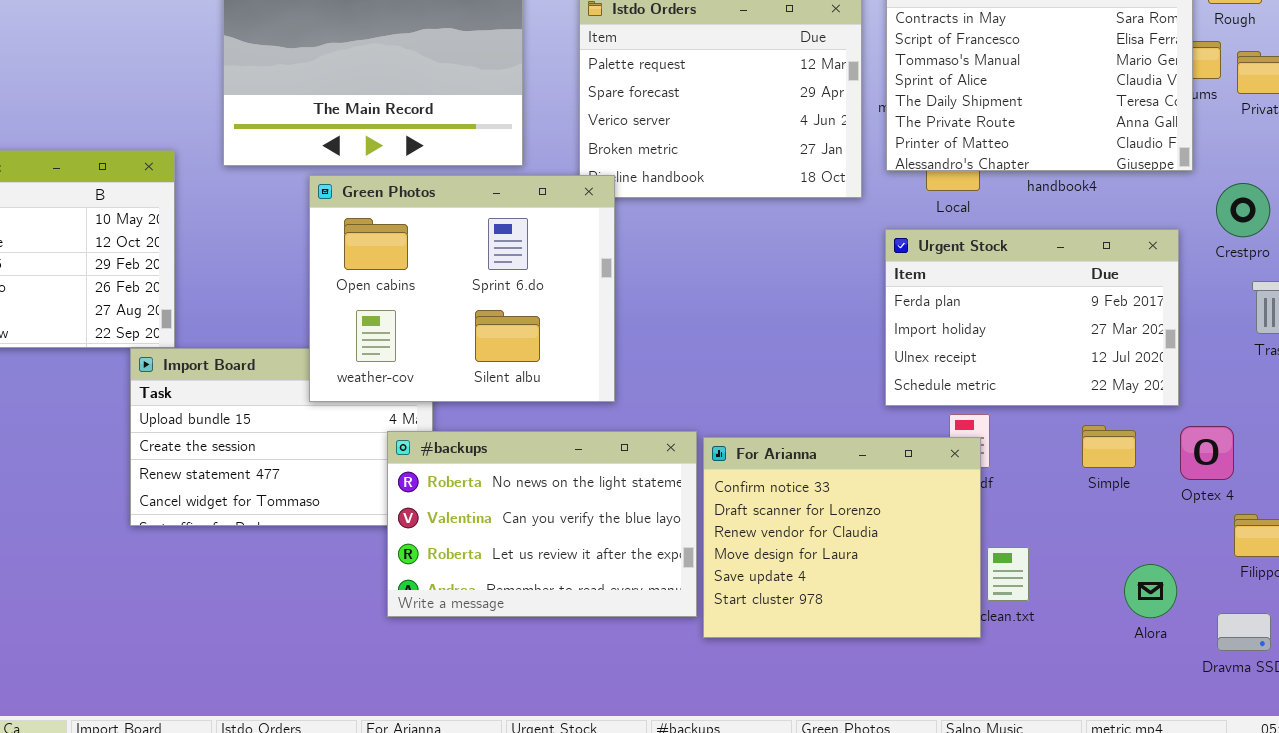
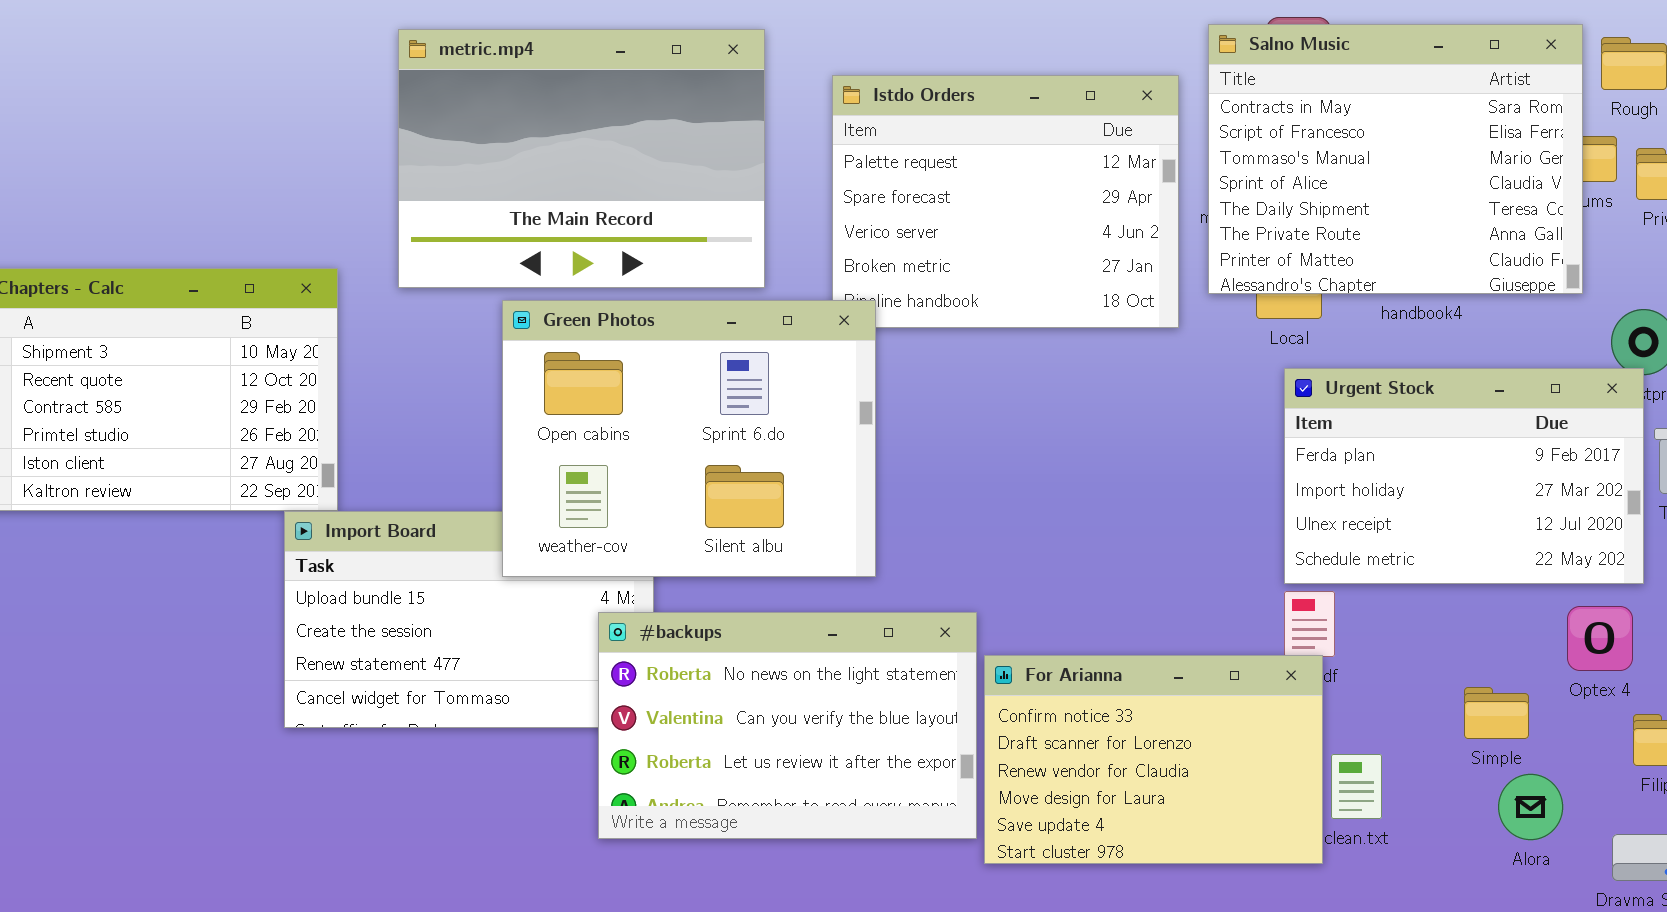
Urgent Stock: [885,229,1179,406] -> [1284,368,1644,584], moved
Simple: [1082,425,1136,468] -> [1464,687,1529,739], moved
For Arianna: [703,437,981,638] -> [984,655,1323,864], resized

